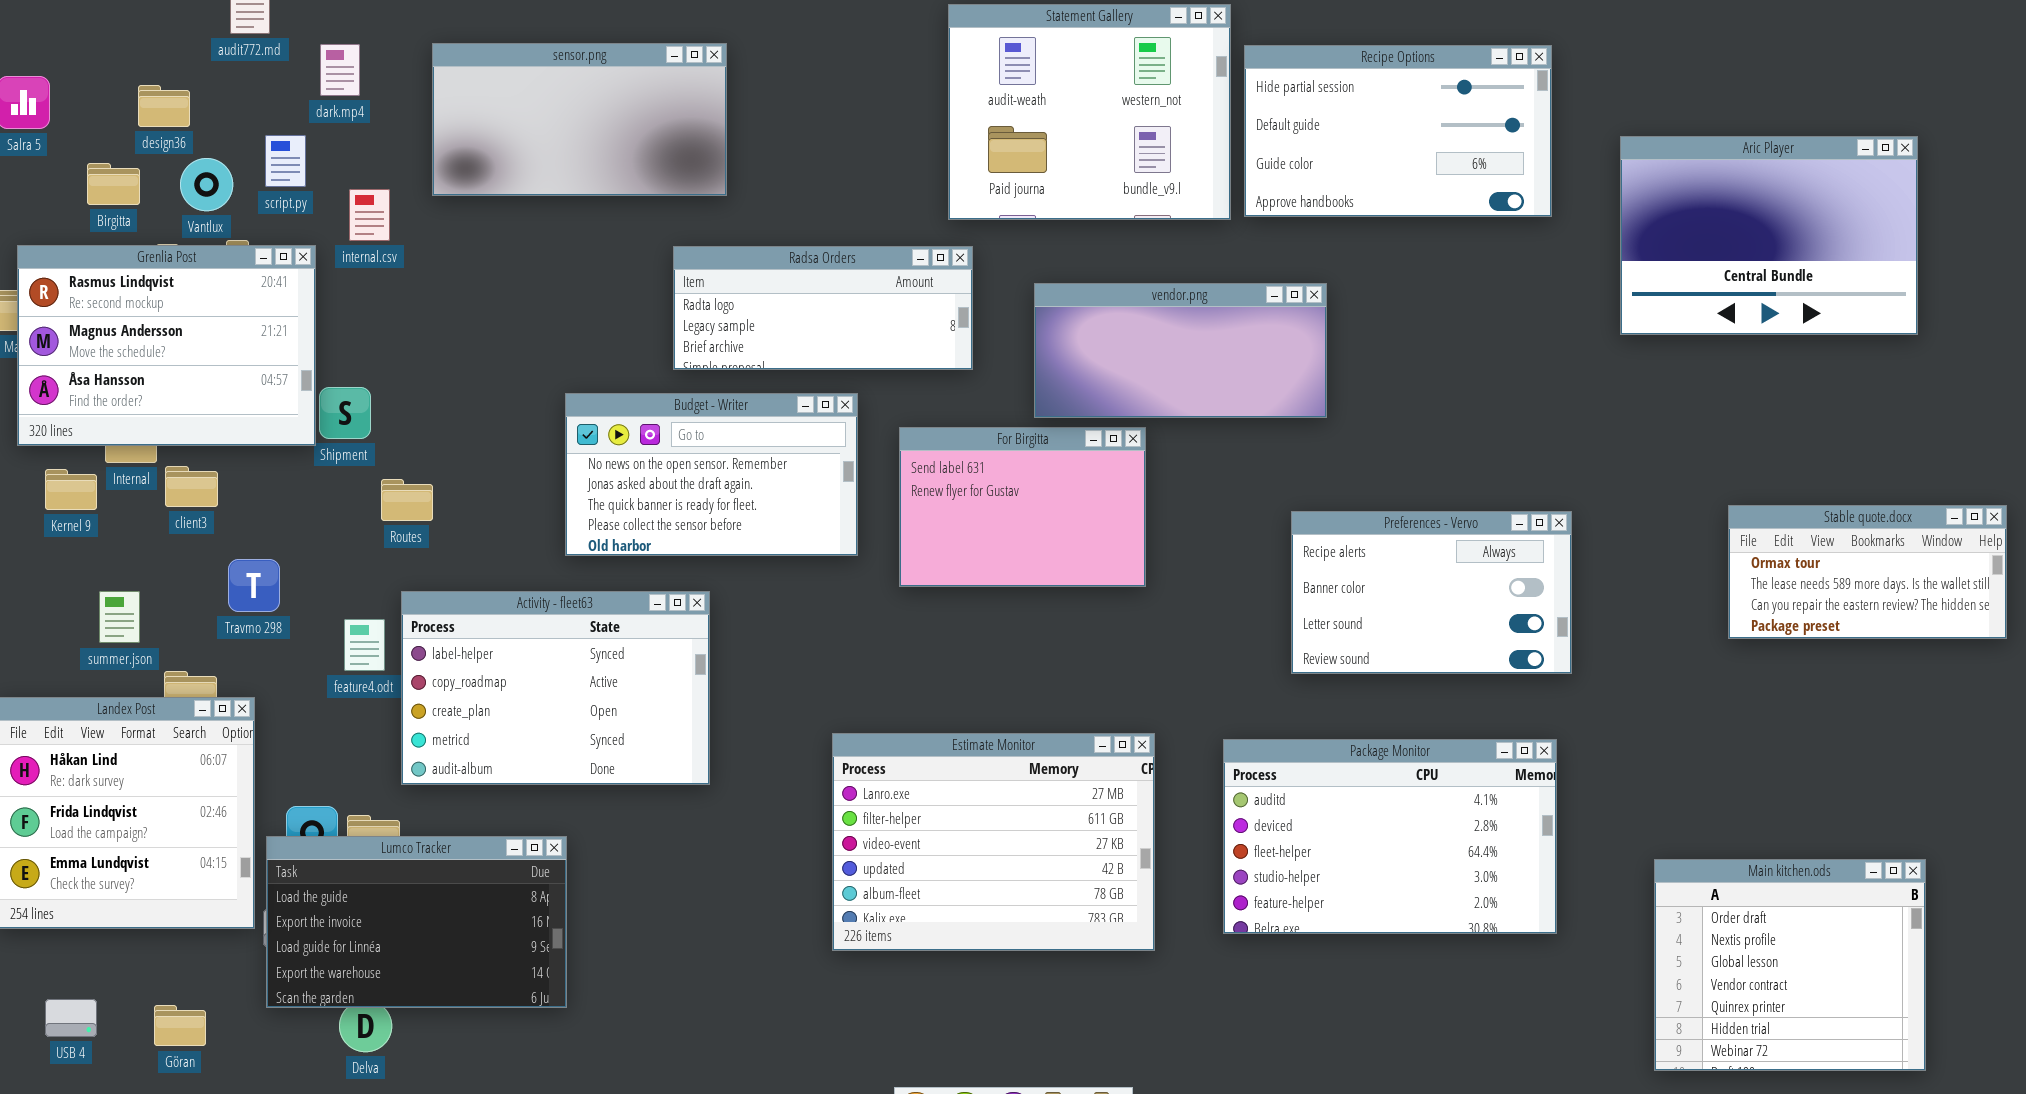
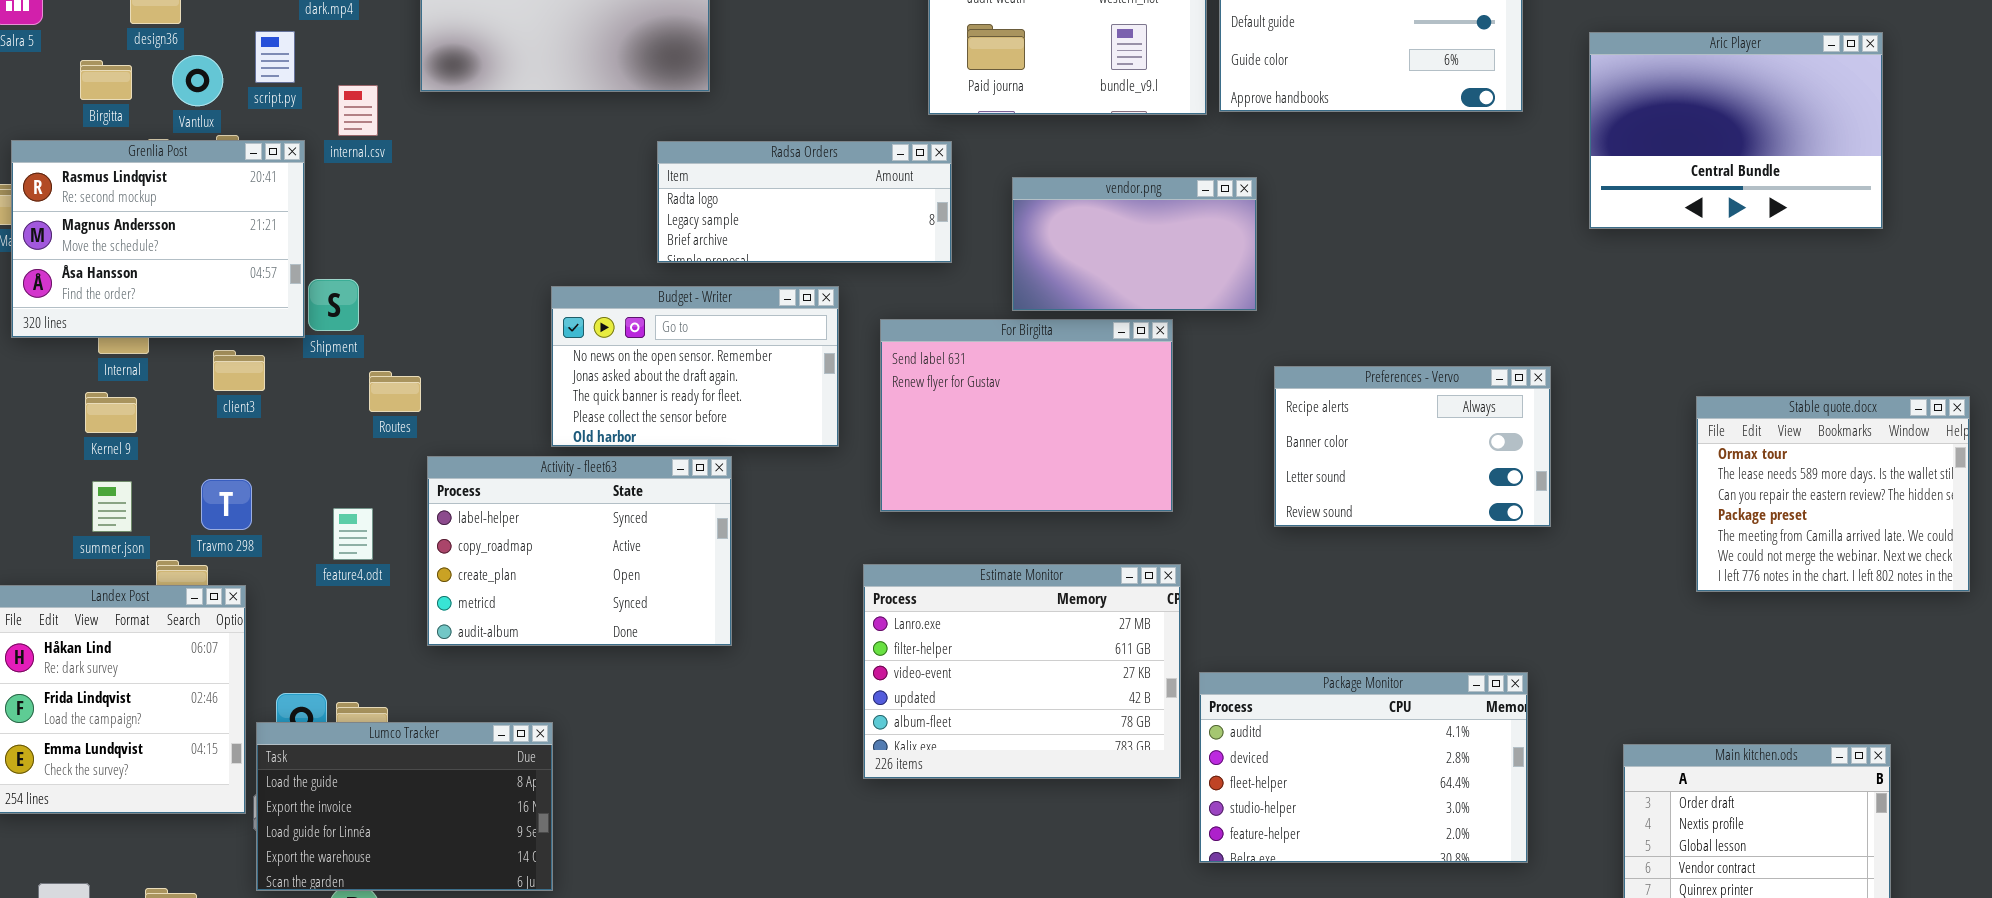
vendor.png: [1034,283,1327,418] -> [1012,177,1257,311], resized
For Birgitta: [899,427,1146,587] -> [880,319,1173,512], resized
client3: [165,466,218,507] -> [213,350,265,391], moved
Kernel 9: [45,469,97,510] -> [85,392,137,433], moved
Stable quote.docx: [1728,505,2007,639] -> [1696,396,1970,592], resized
Preferences - Vervo: [1291,511,1572,674] -> [1274,366,1551,527], moved
Travmo 298: [228,559,280,612] -> [201,479,252,530], moved
Activity - fleet63: [401,591,710,785] -> [427,456,732,646], moved
Estimate Monitor: [832,733,1155,951] -> [863,564,1181,779], moved
Package Monitor: [1223,739,1557,934] -> [1199,672,1528,863], moved

